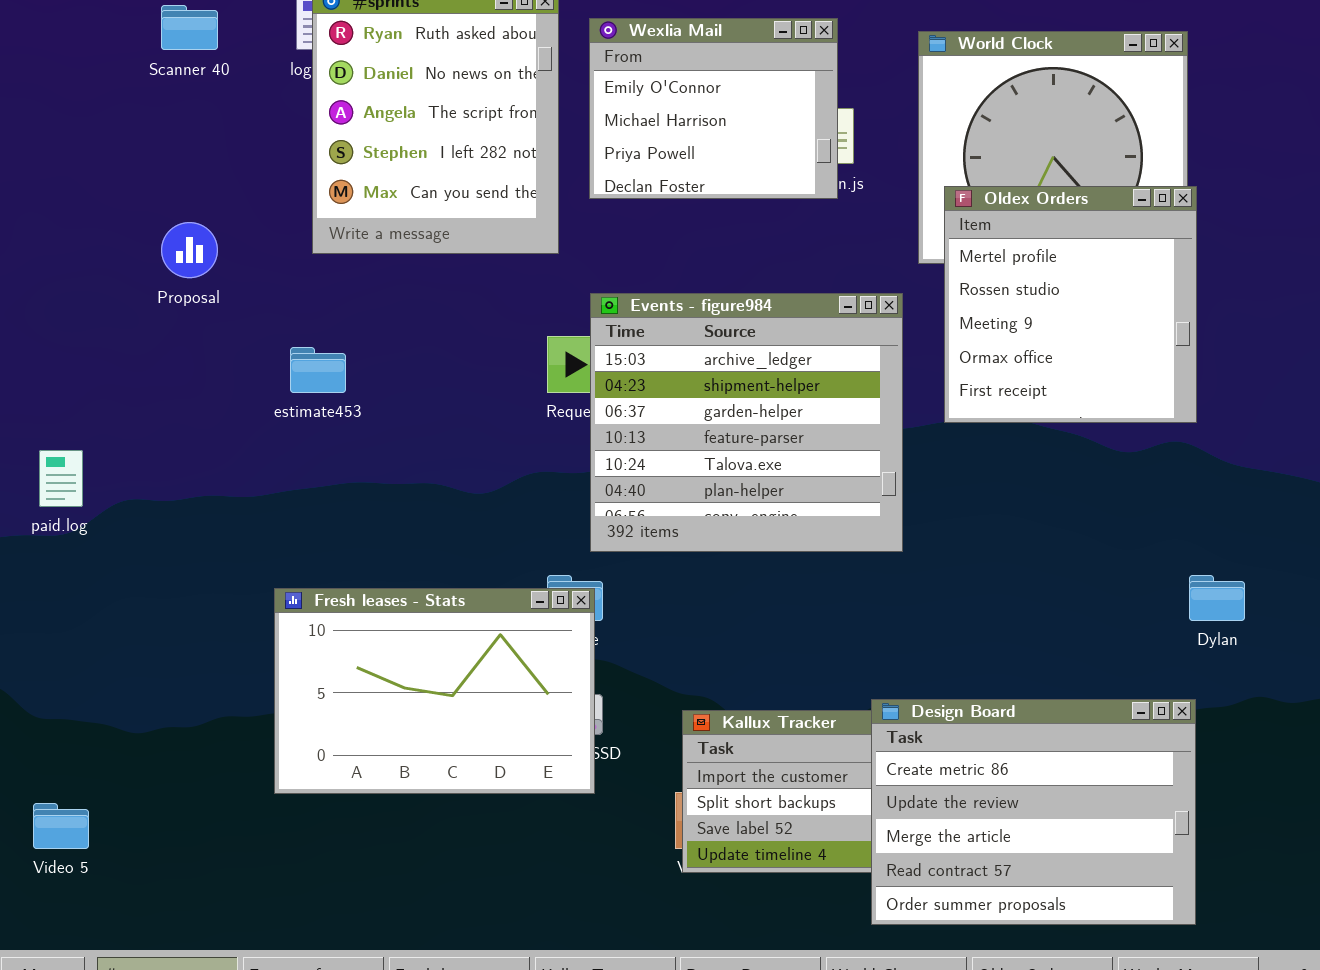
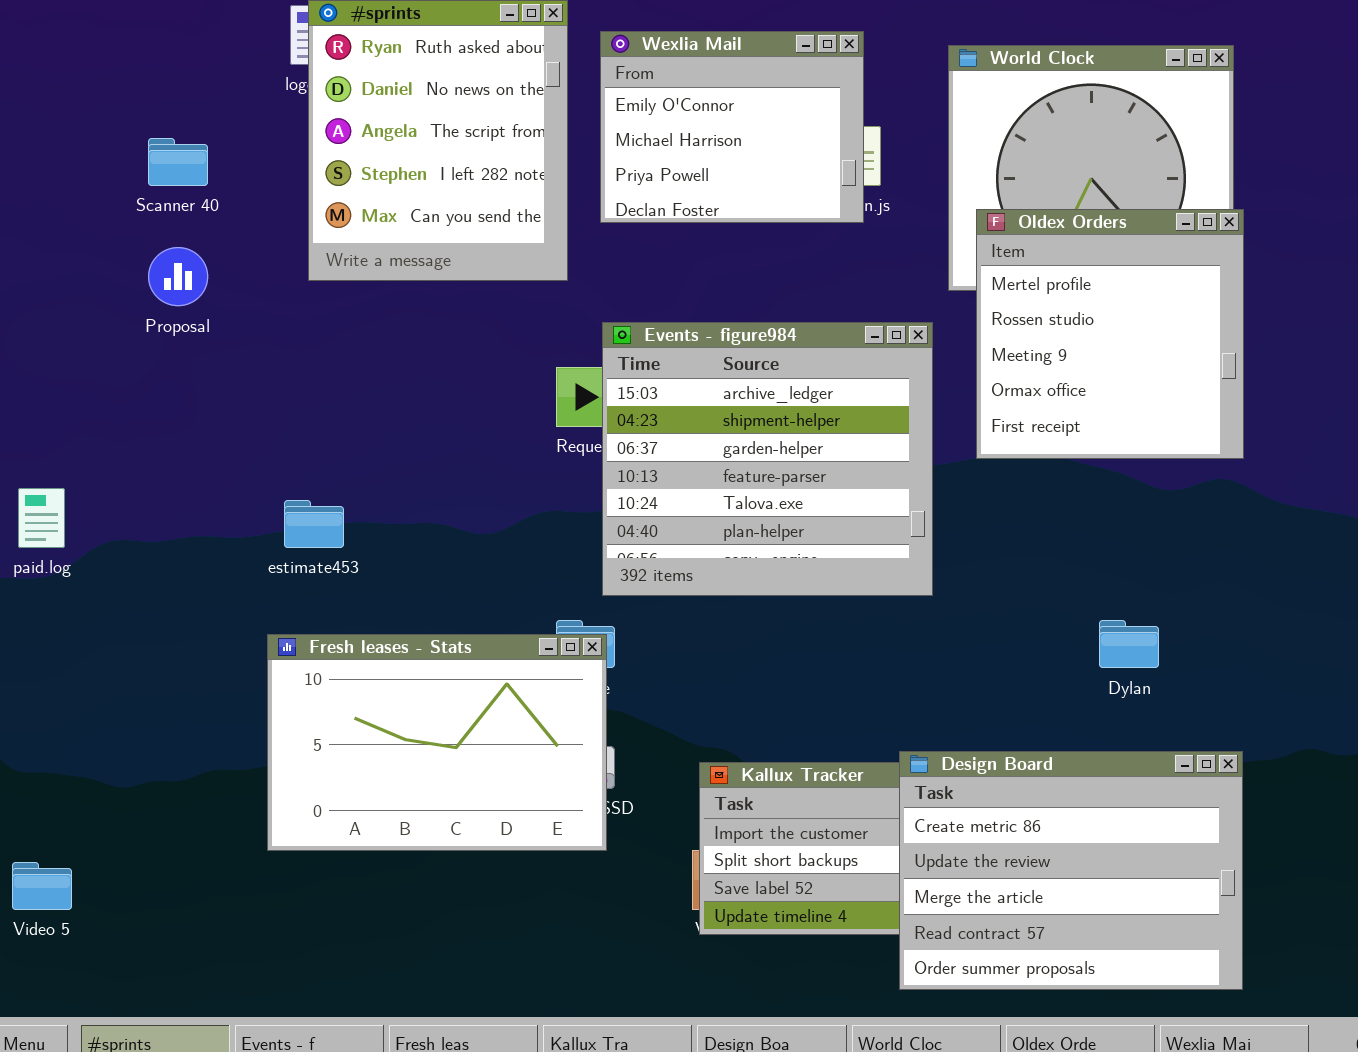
Scanner 40: [161,5,218,50] -> [148,138,208,186], moved
estimate453: [290,347,346,393] -> [284,500,344,548], moved
Dylan: [1189,575,1245,621] -> [1099,620,1159,668], moved

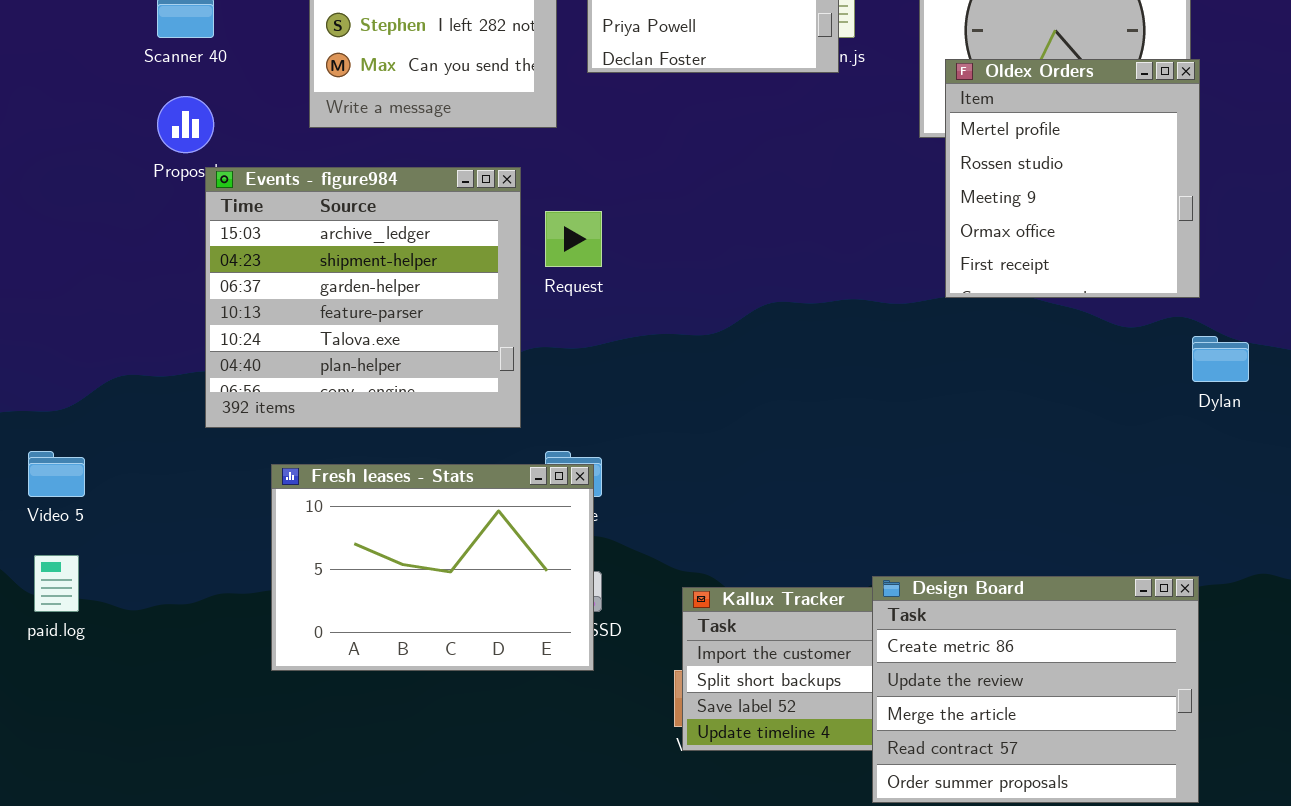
Events - figure984: [602,322,933,596] -> [205,167,521,428], moved
paid.log: [18,488,65,548] -> [34,555,79,612], moved
Dylan: [1099,620,1159,668] -> [1192,336,1249,382], moved
Video 5: [12,862,72,910] -> [28,451,85,497], moved

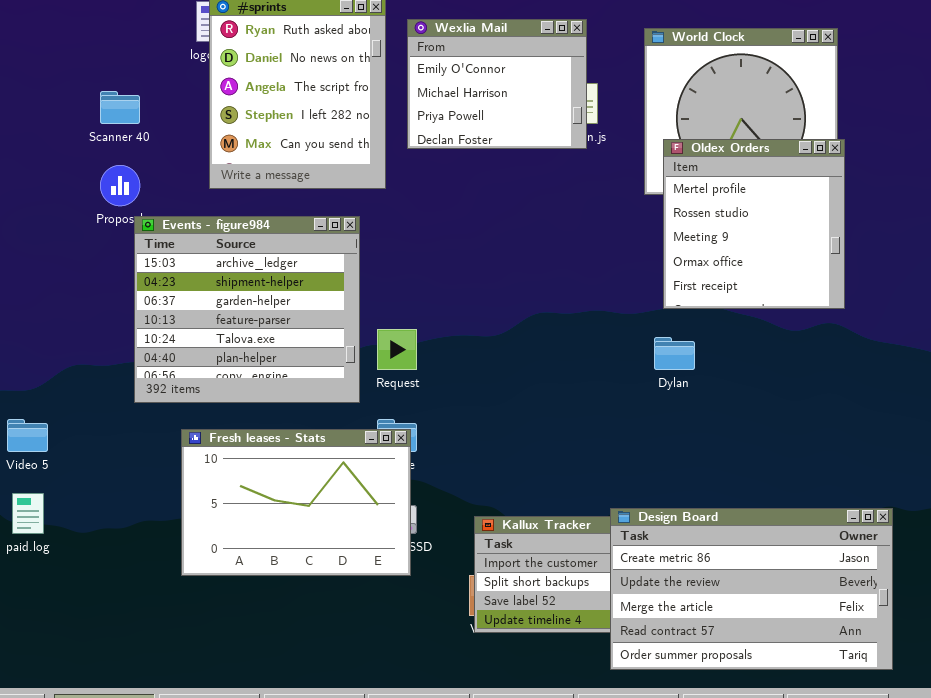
Request: [545,211,602,267] -> [377,329,417,370], moved
Dylan: [1192,336,1249,382] -> [654,337,695,370], moved
Design Board: [872,576,1199,803] -> [610,508,893,670], resized

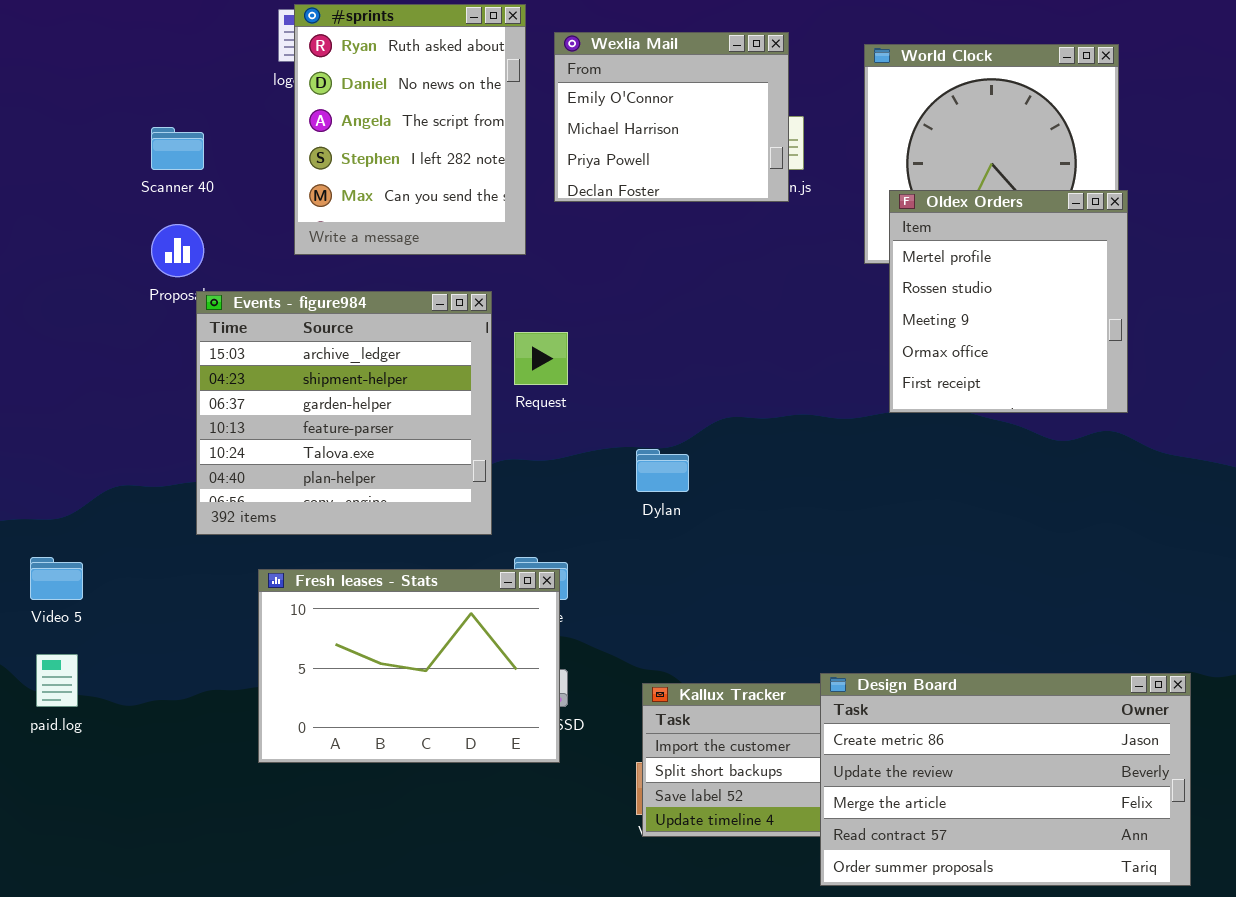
Request: [377,329,417,370] -> [514,332,568,385], moved
Dylan: [654,337,695,370] -> [636,449,689,492], moved

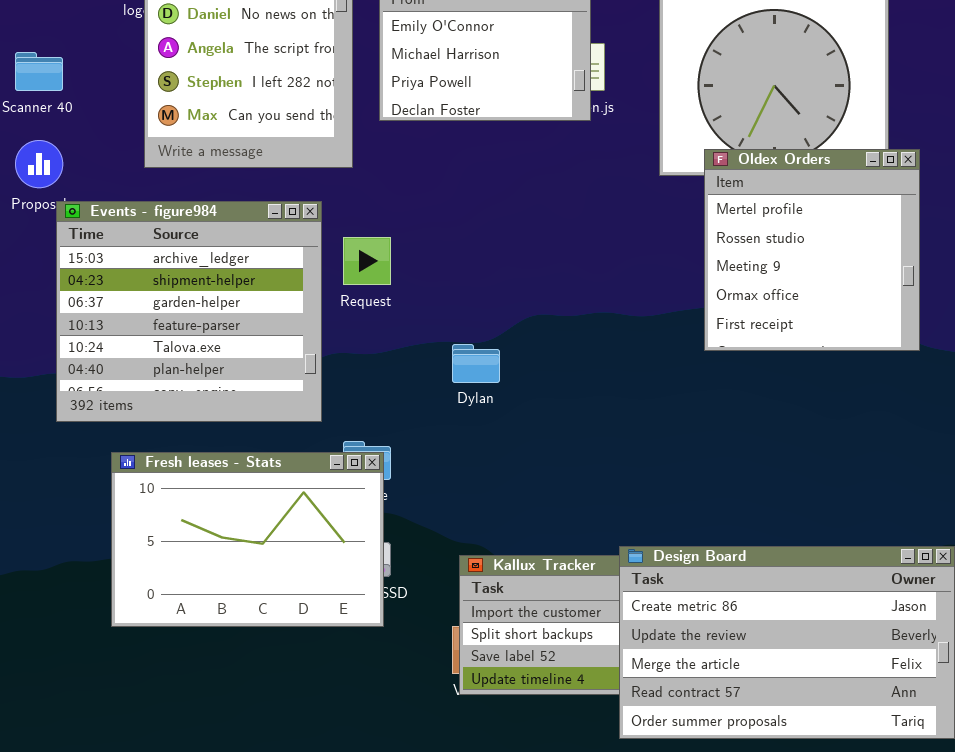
Oldex Orders: [889,190,1128,413] -> [704,149,920,351], moved

